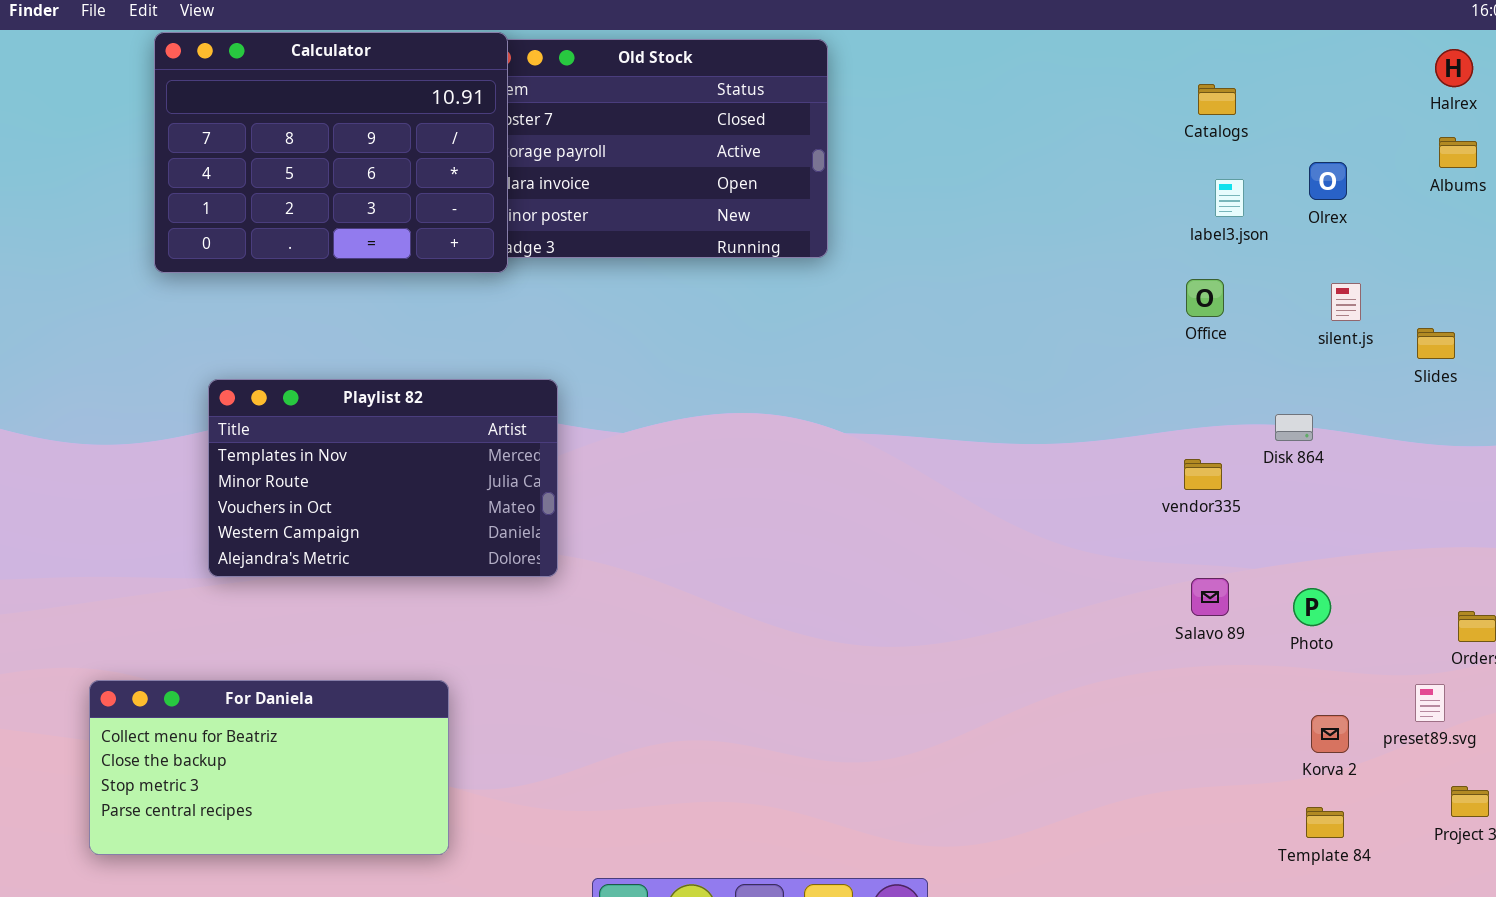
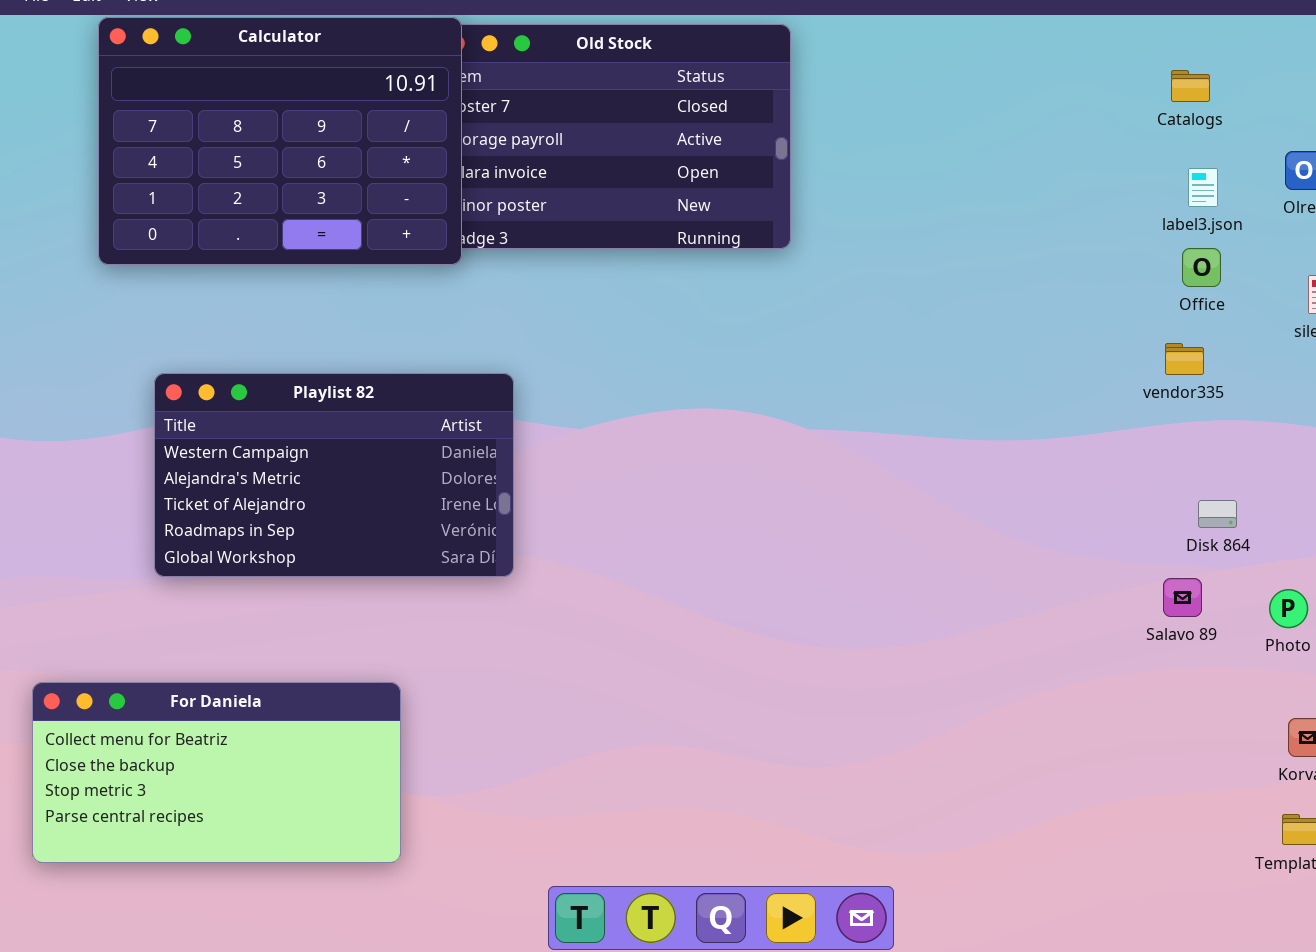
Office: [1186,279,1224,317] -> [1182,248,1221,287], moved
Playlist 82: [208,379,558,577] -> [154,373,514,577], scrolled down 3 rows
Disk 864: [1275,414,1313,441] -> [1198,500,1237,528], moved
vendor335: [1184,459,1222,490] -> [1165,343,1204,375], moved

